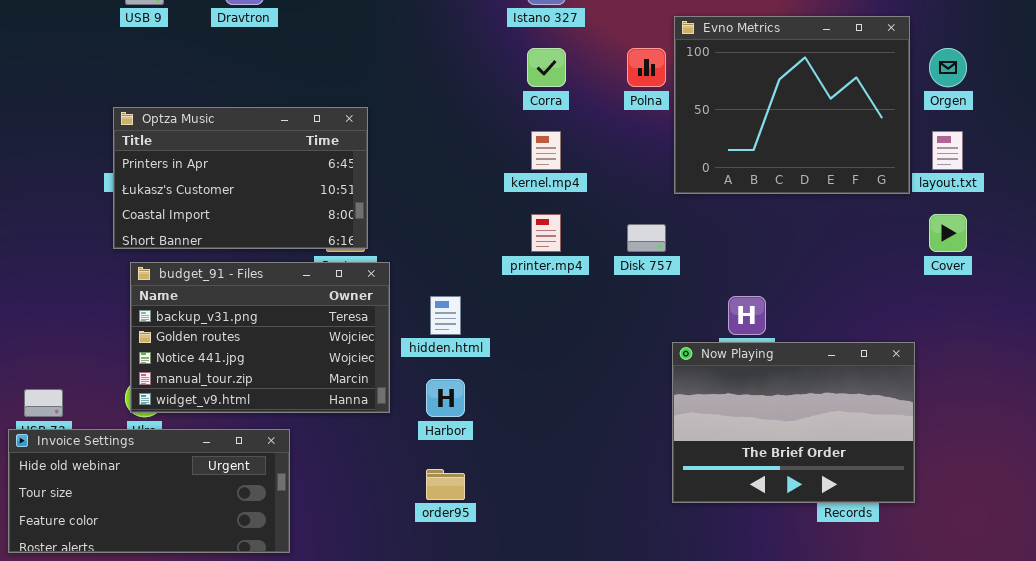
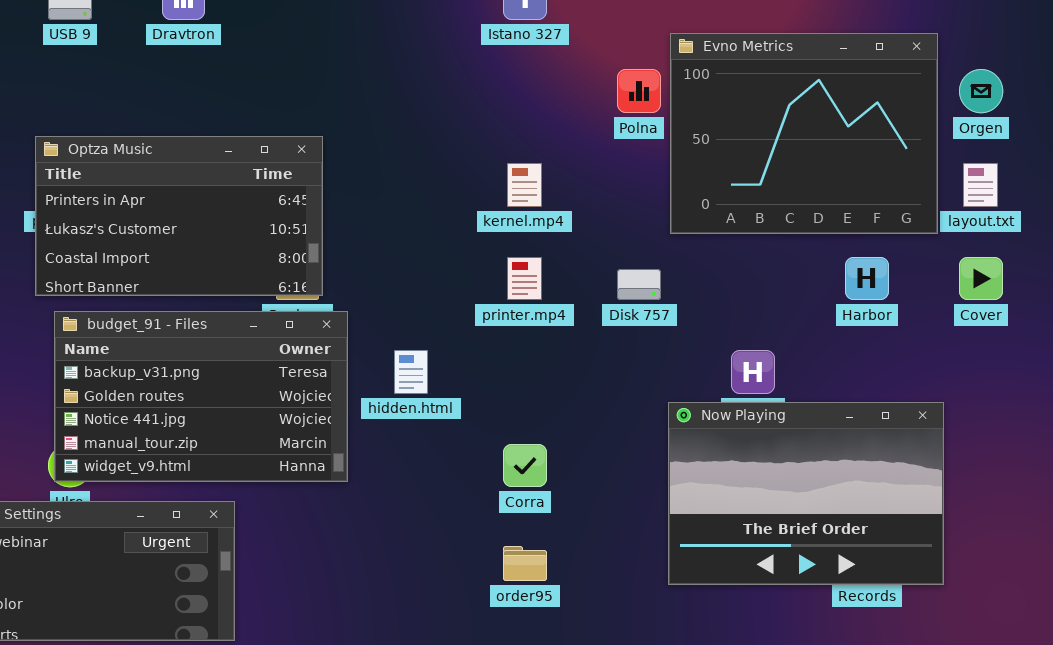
Corra: [527,48,566,87] -> [503,444,547,487], moved
Harbor: [426,379,465,417] -> [845,257,889,300], moved
order95: [426,469,465,500] -> [503,546,547,581], moved

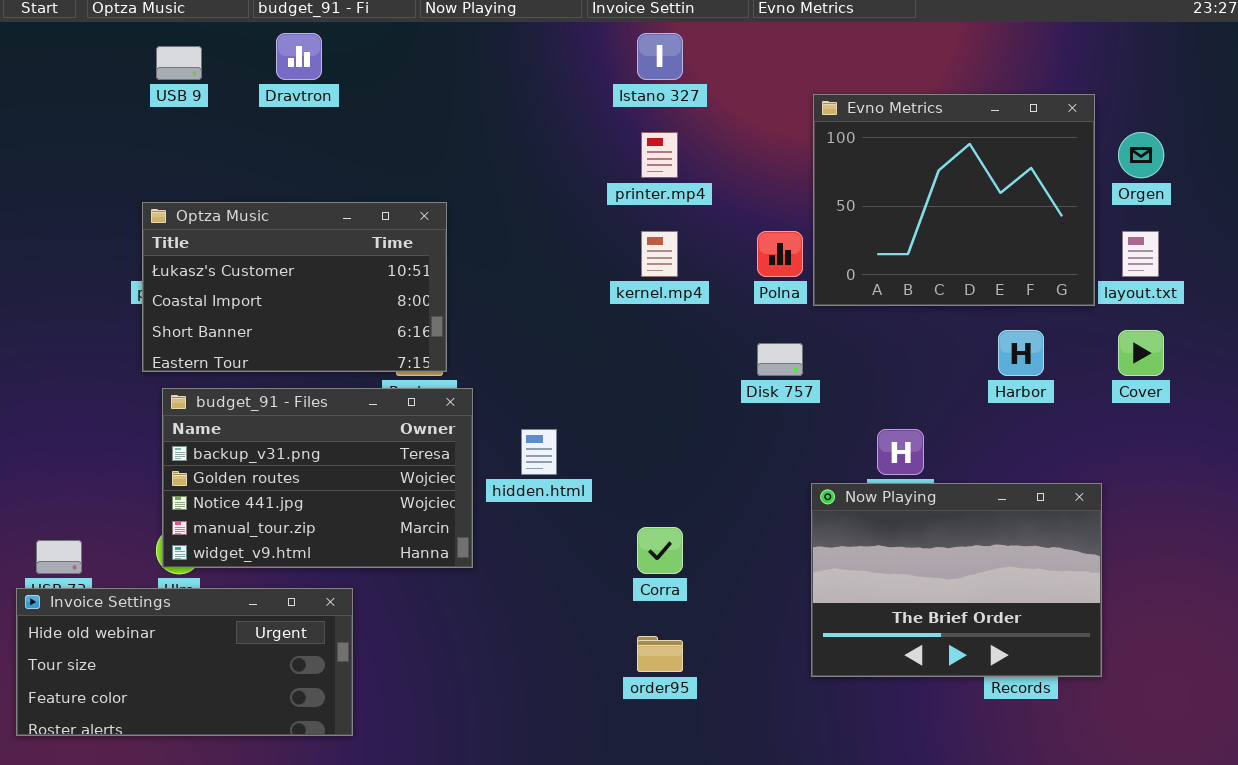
Polna: [617,69,661,113] -> [757,231,803,277], moved
Optza Music: [35,136,323,296] -> [142,202,447,372], scrolled down 1 row
printer.mp4: [507,257,542,300] -> [641,132,678,178], moved

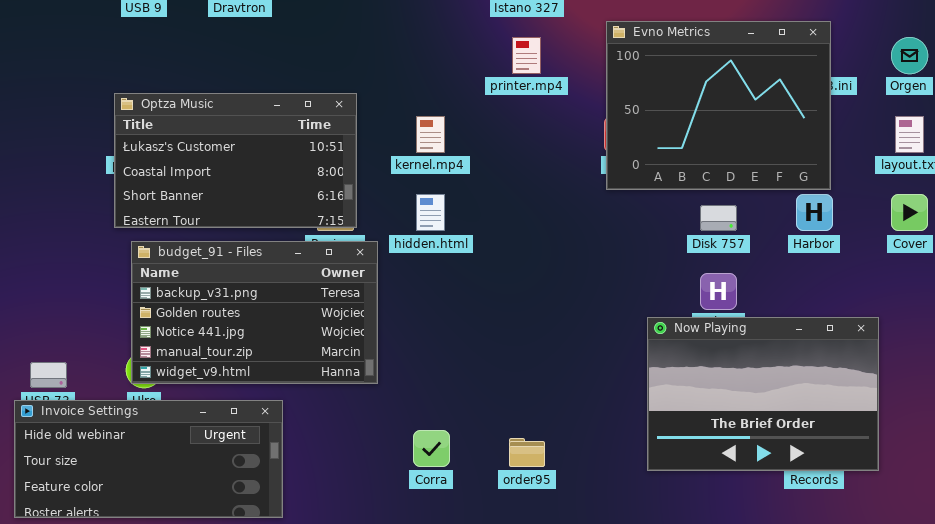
Evno Metrics: [813,94,1095,306] -> [606,21,831,190], moved
kernel.mp4: [641,231,678,277] -> [416,116,445,153], moved
Disk 757: [757,343,803,376] -> [700,205,737,231], moved
hidden.html: [521,429,557,475] -> [416,194,445,231], moved
Corra: [637,527,683,574] -> [413,430,450,467], moved

